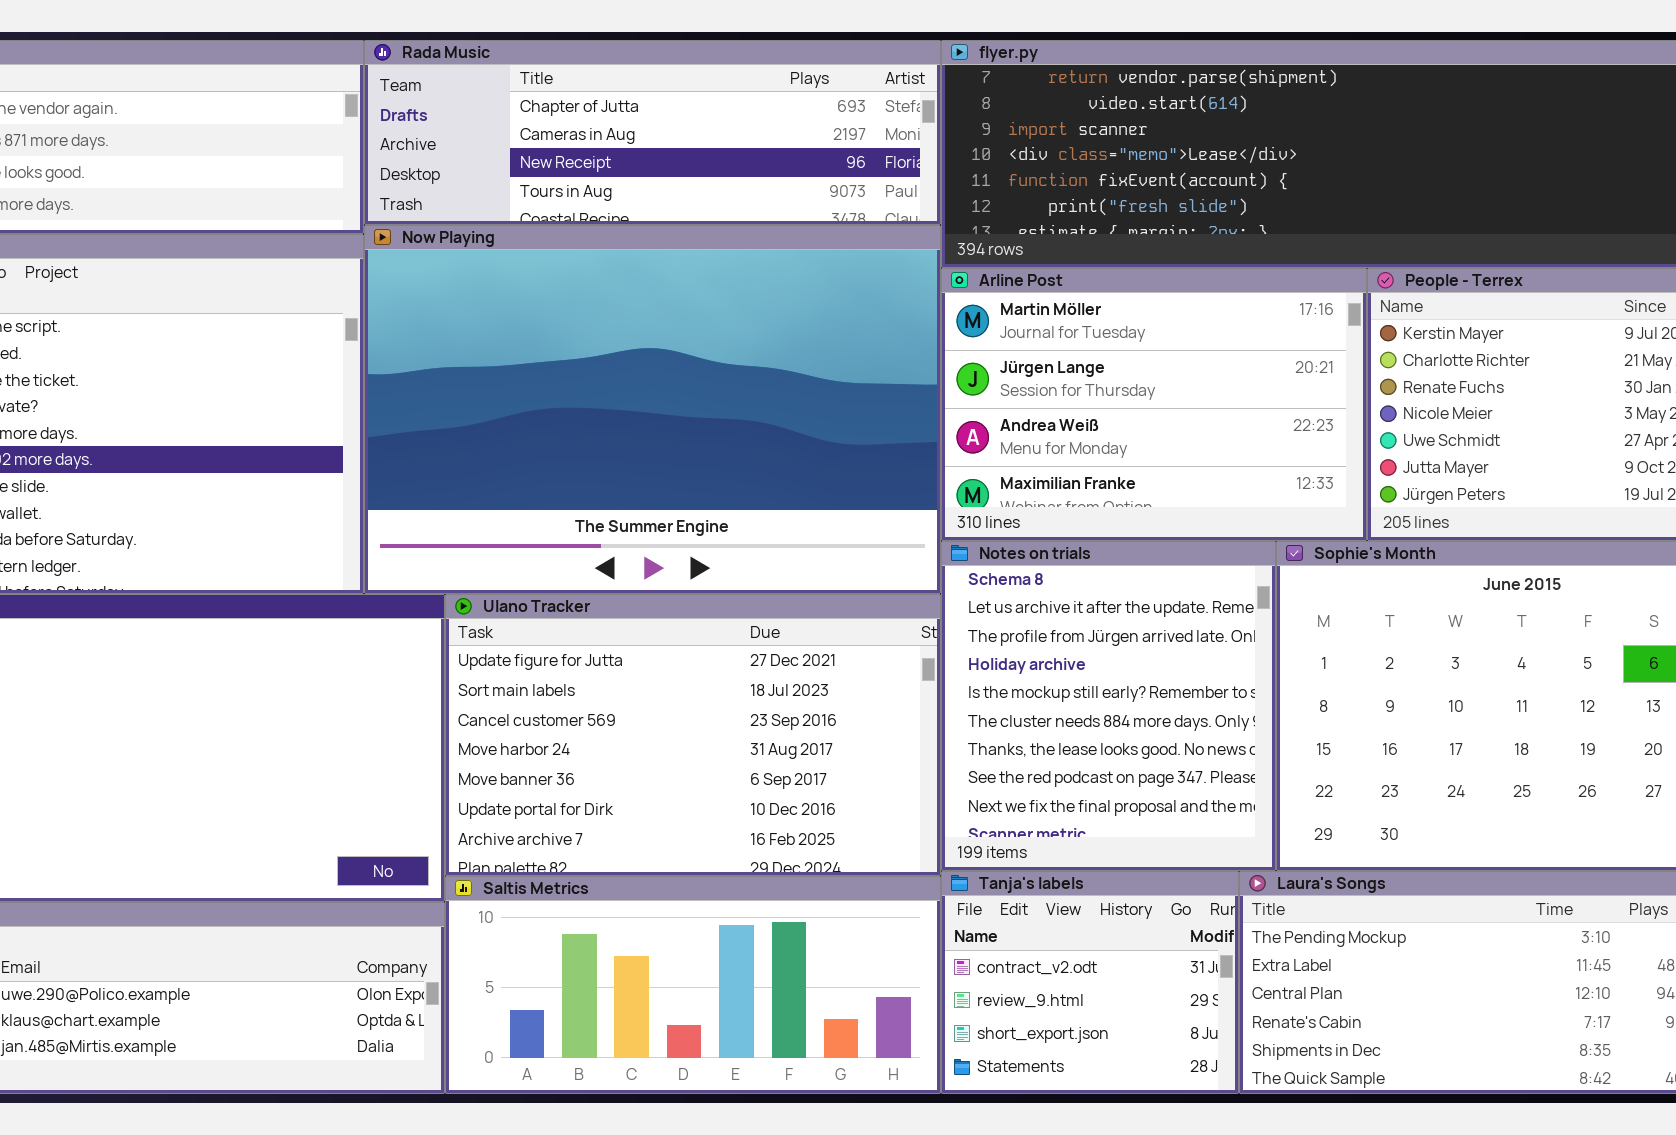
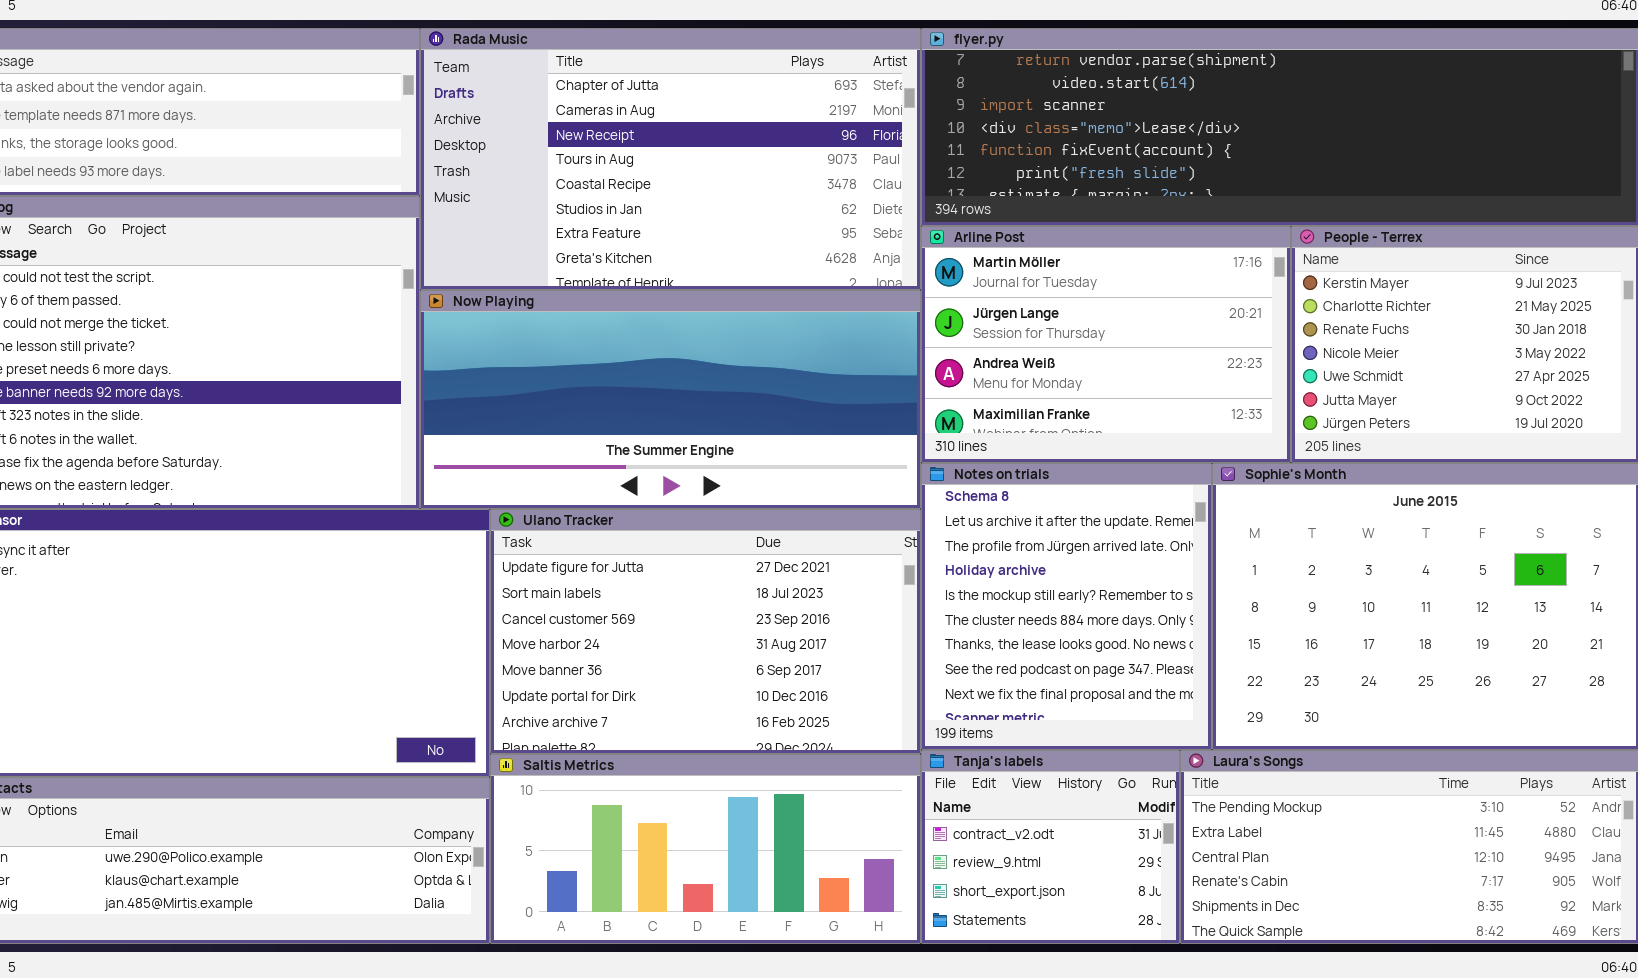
Rada Music: [364,40,941,225] -> [420,28,921,290], resized
Now Playing: [364,225,941,594] -> [420,290,921,509], resized

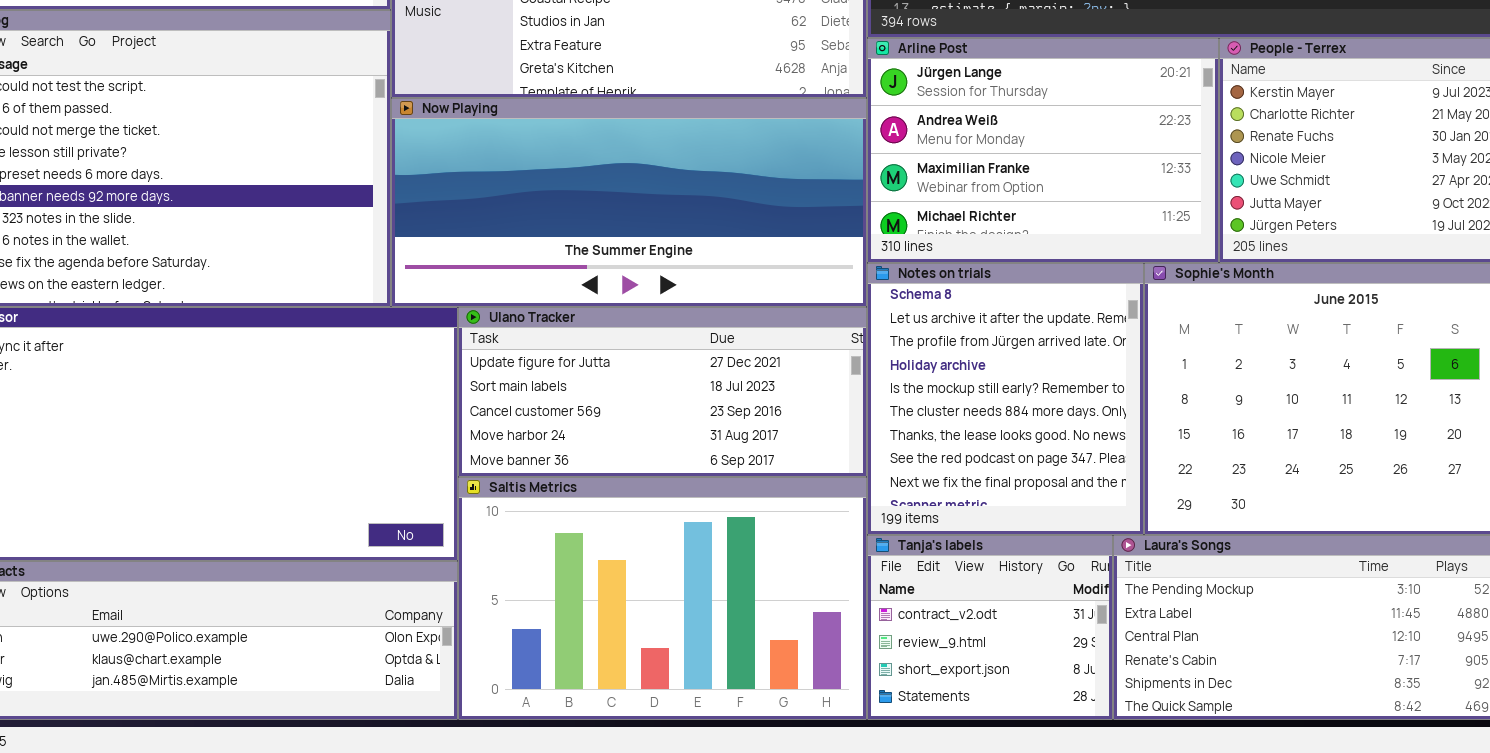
Arline Post: [921,226,1291,463] -> [867,38,1219,263], scrolled down 1 row
Ulano Tracker: [490,509,921,754] -> [458,307,867,477], resized
Saltis Metrics: [490,754,921,944] -> [458,477,867,720], resized

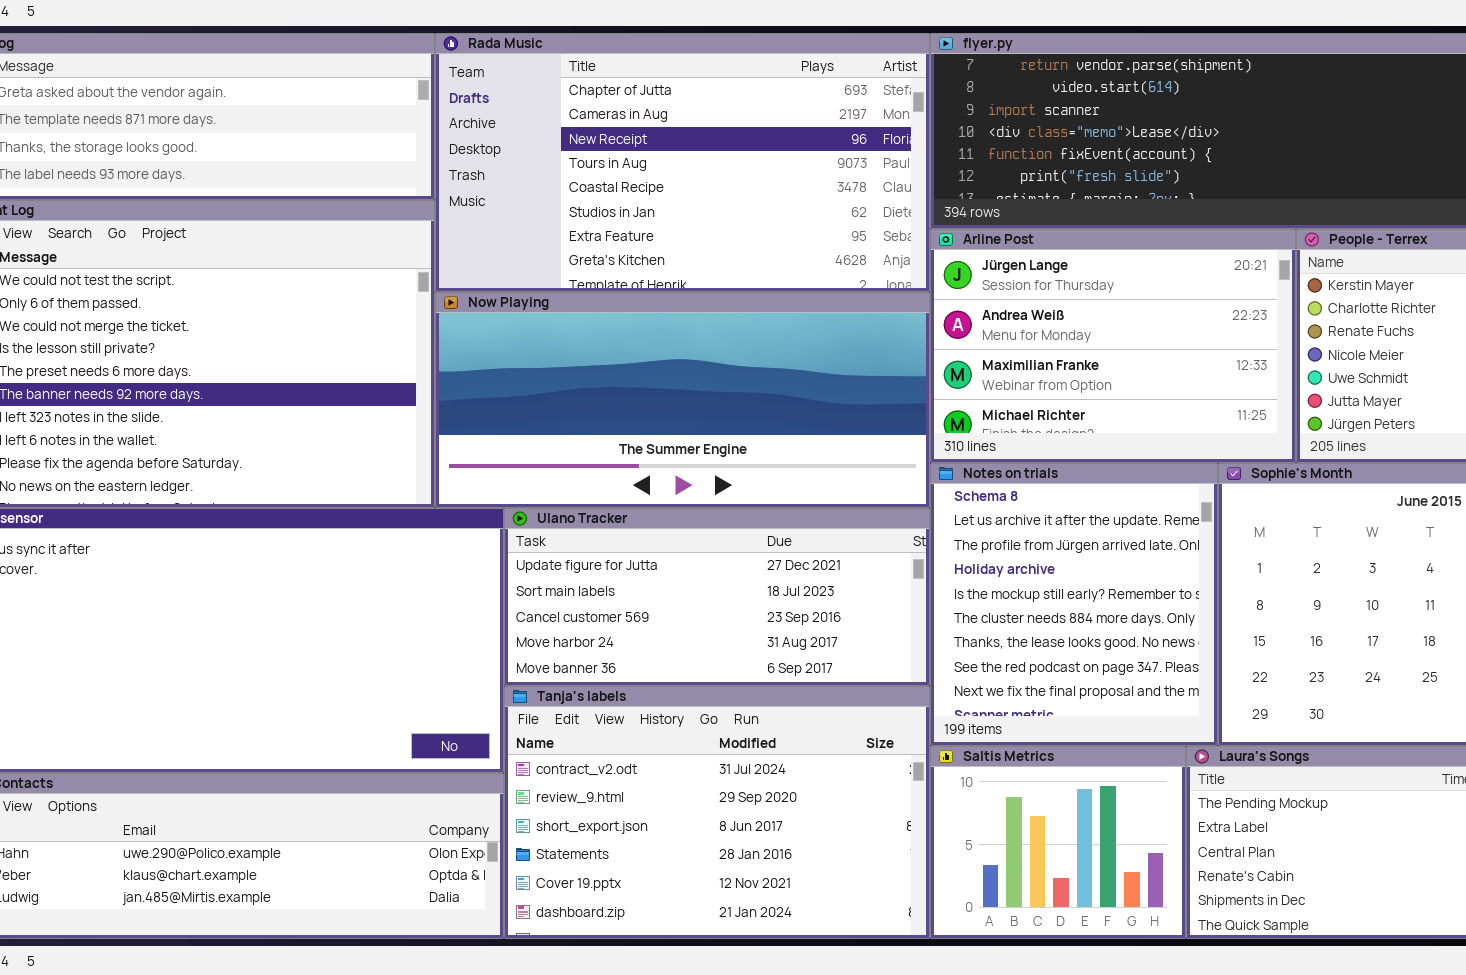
Saltis Metrics: [458,477,867,720] -> [930,746,1186,939], moved, resized
Tanja's labels: [867,535,1113,720] -> [504,686,930,939], moved, resized

